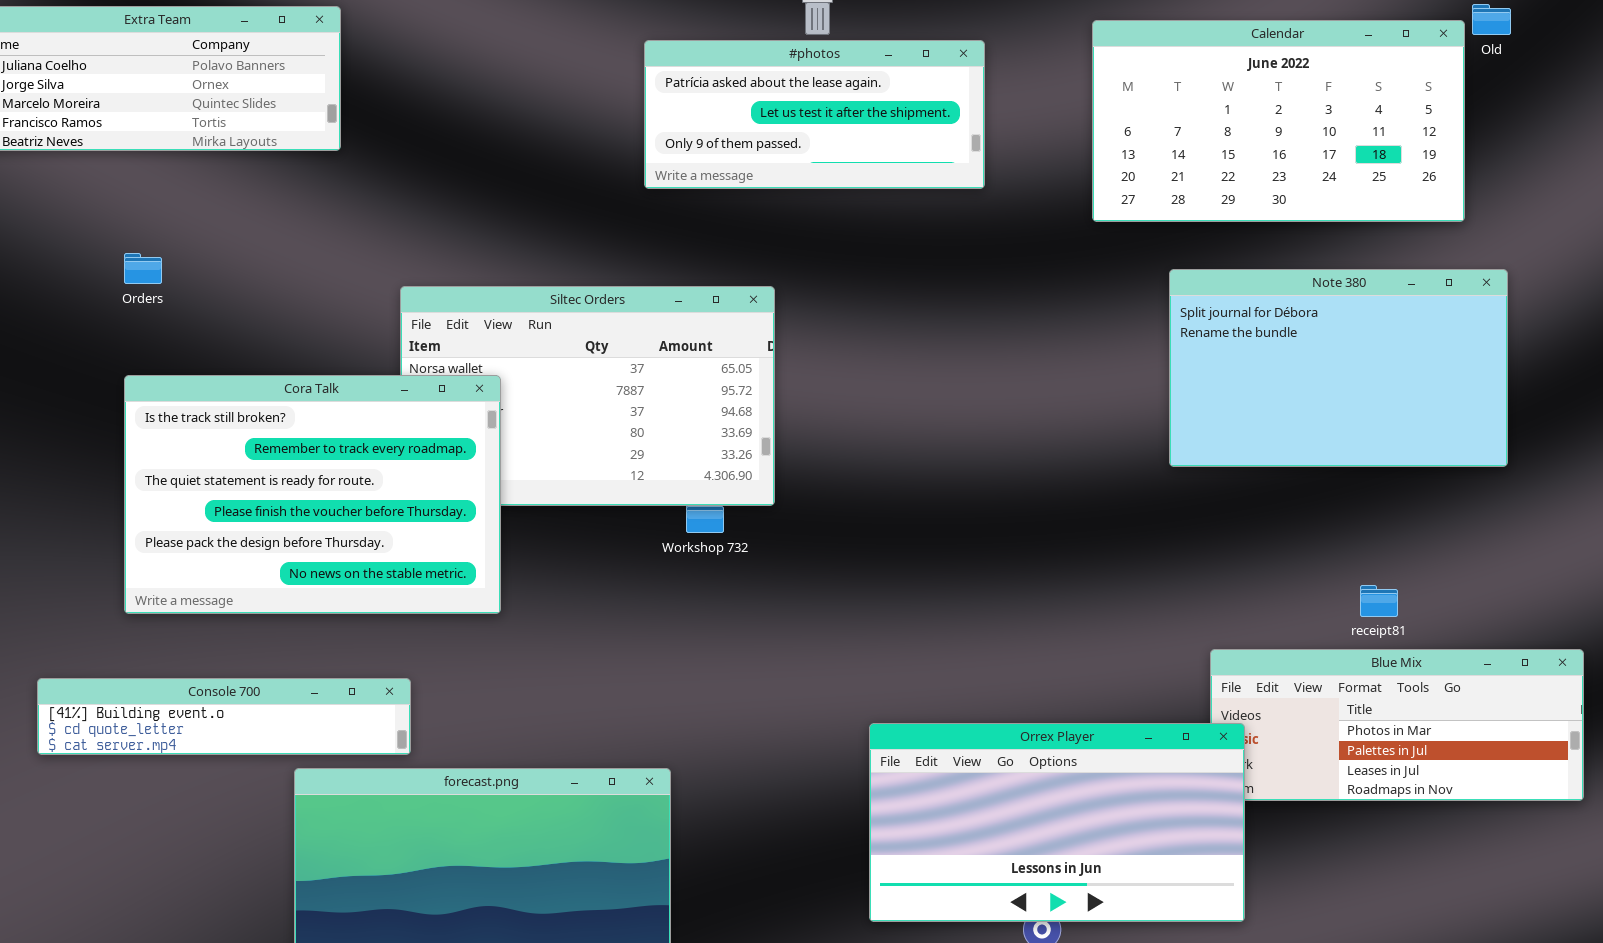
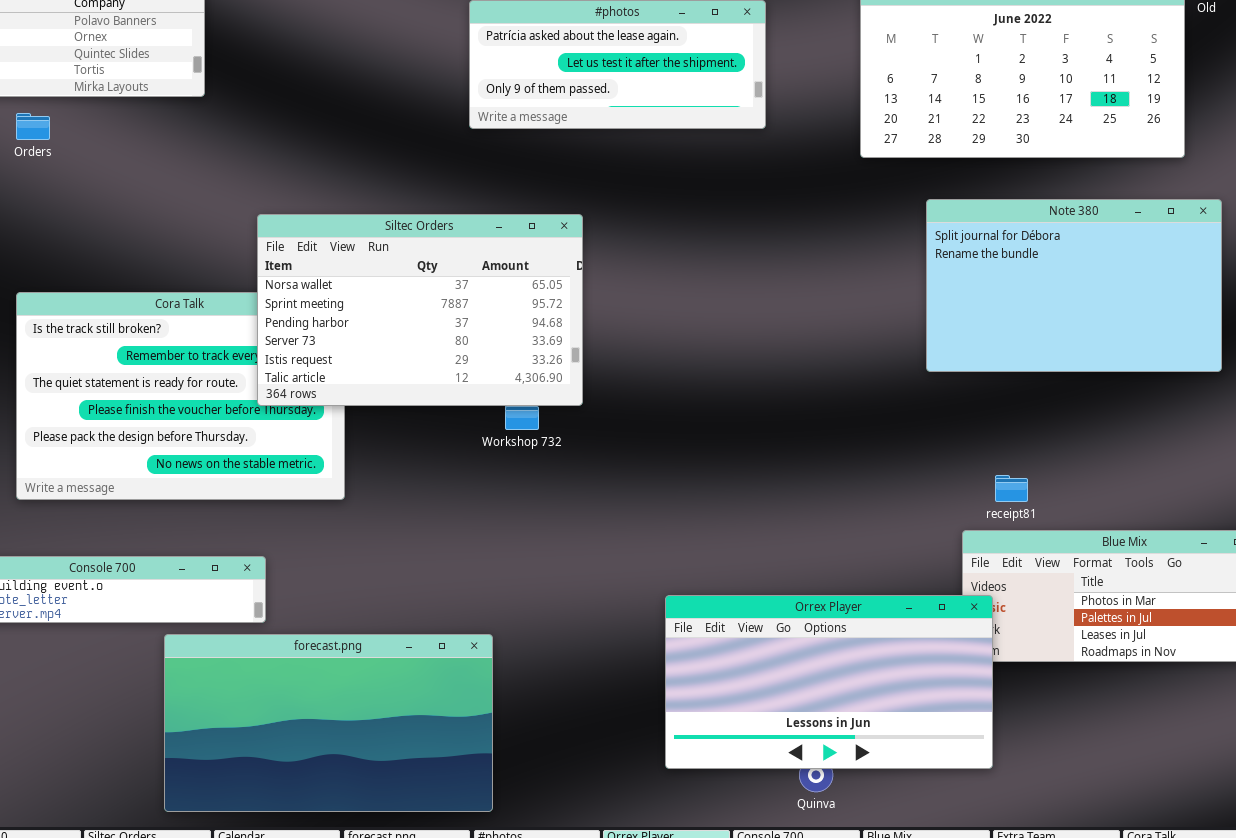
Orders: [124,253,162,284] -> [16,113,50,140], moved
Siltec Orders: [400,286,775,506] -> [257,214,583,406], raised
receipt81: [1360,585,1398,617] -> [995,475,1028,502], moved

